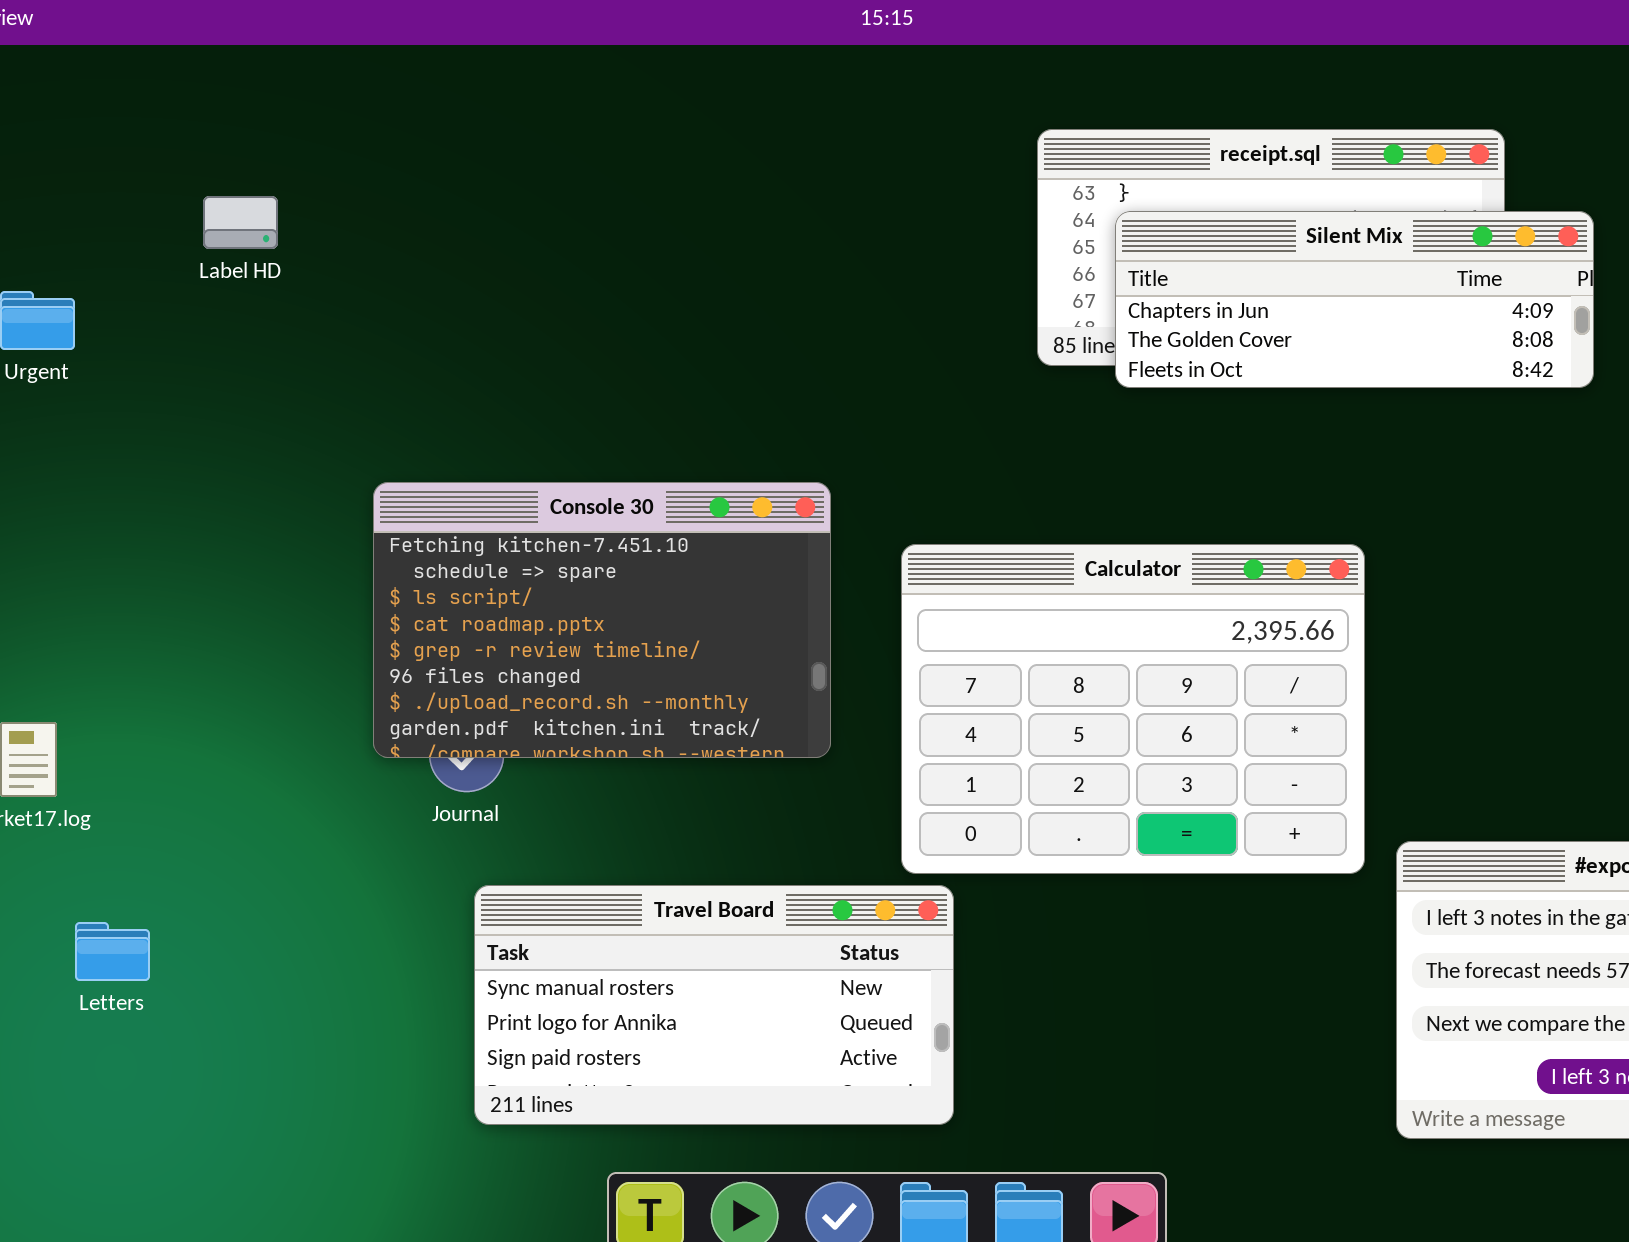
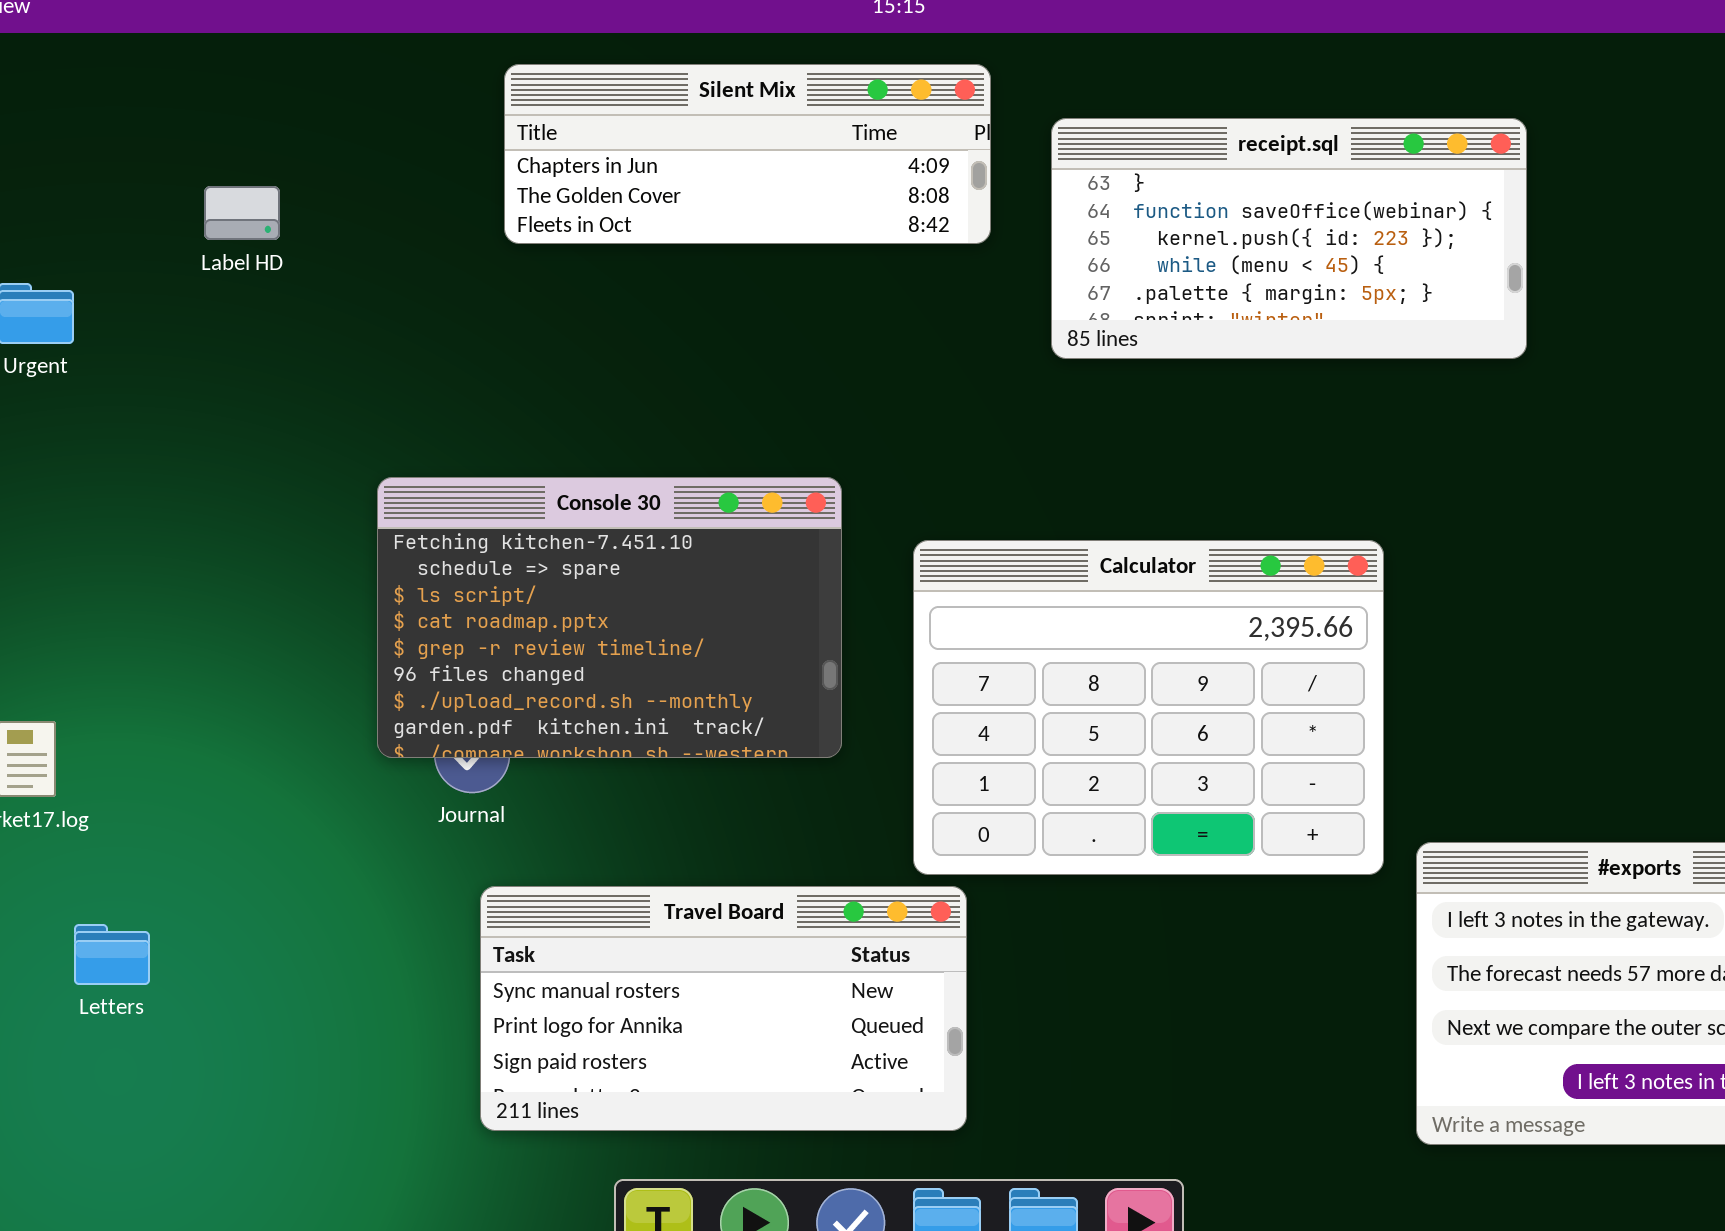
Silent Mix: [1115,211,1594,388] -> [504,64,991,244], moved

